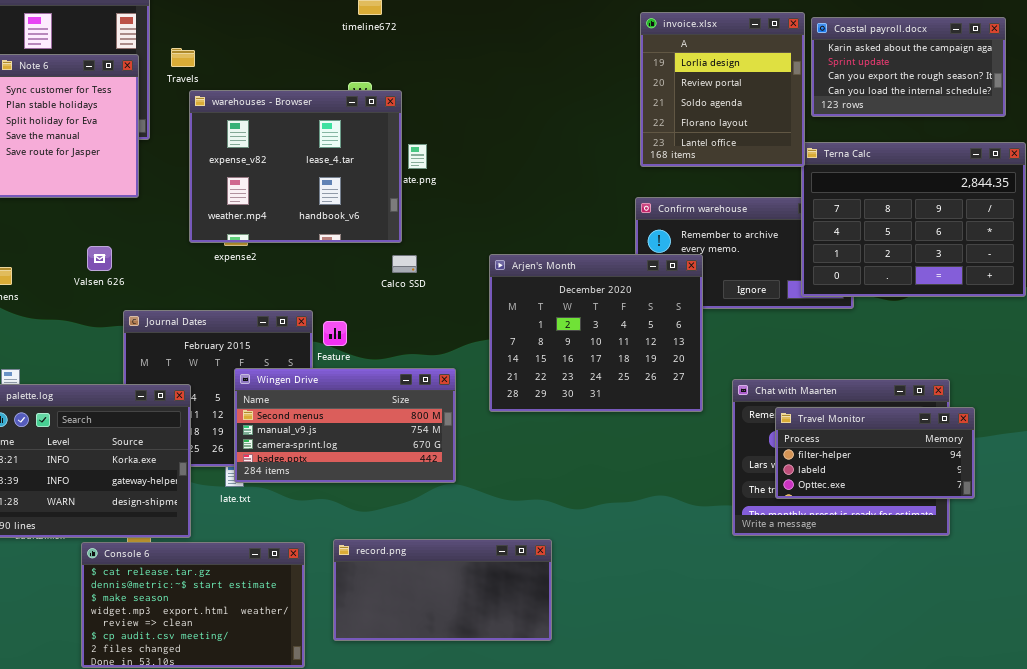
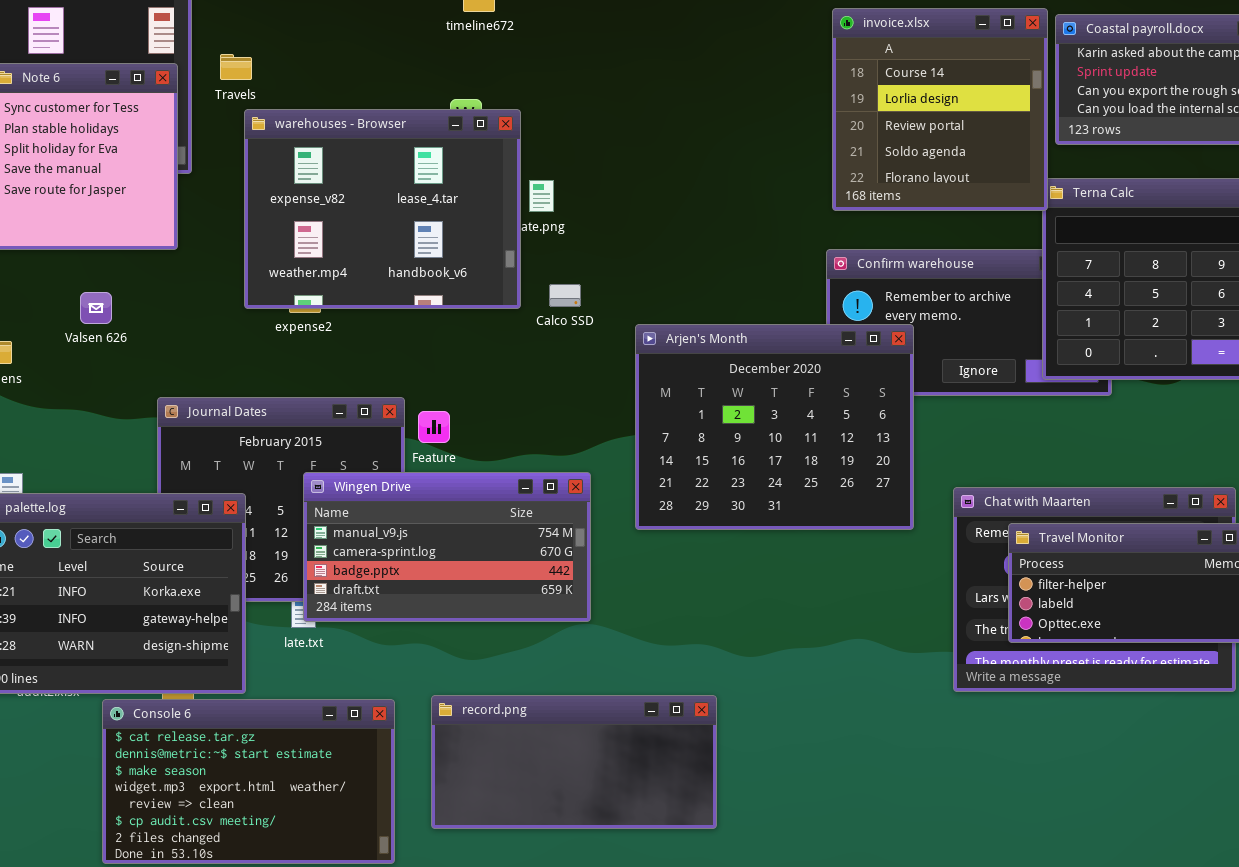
invoice.xlsx: [640,12,805,167] -> [832,8,1048,211], scrolled up 1 row
Valsen 626: [87,246,112,271] -> [80,292,112,324], moved
Calco SSD: [392,255,417,273] -> [549,284,581,307], moved
Wingen Drive: [234,368,456,483] -> [303,472,591,622], scrolled down 1 row

